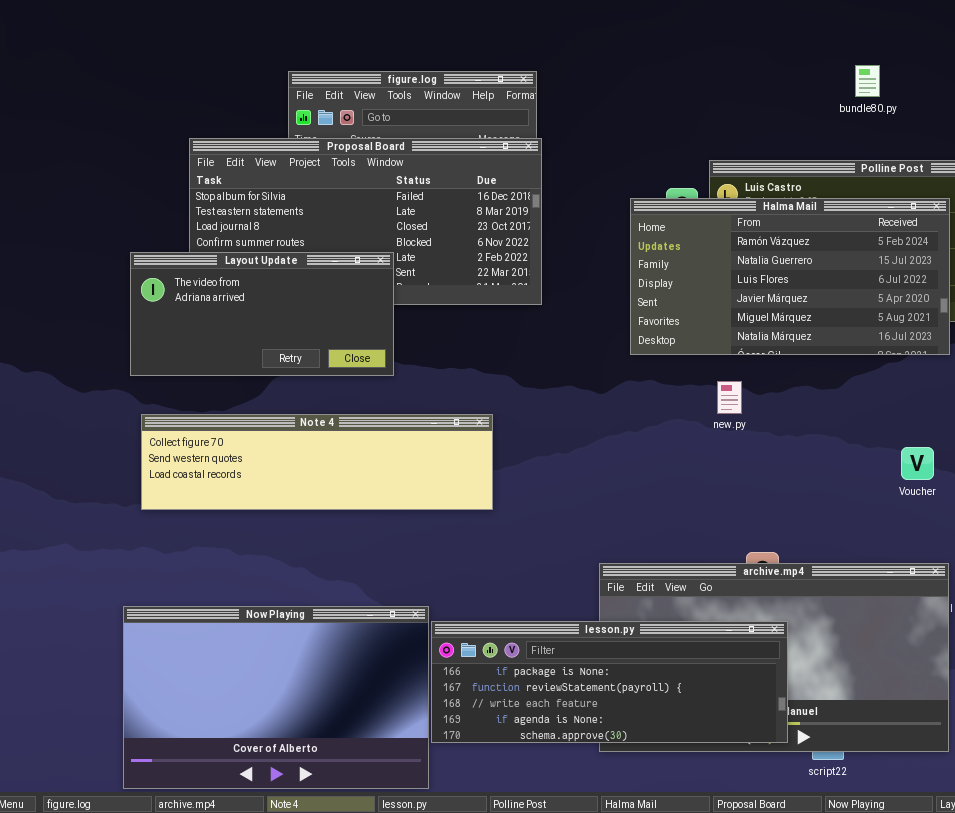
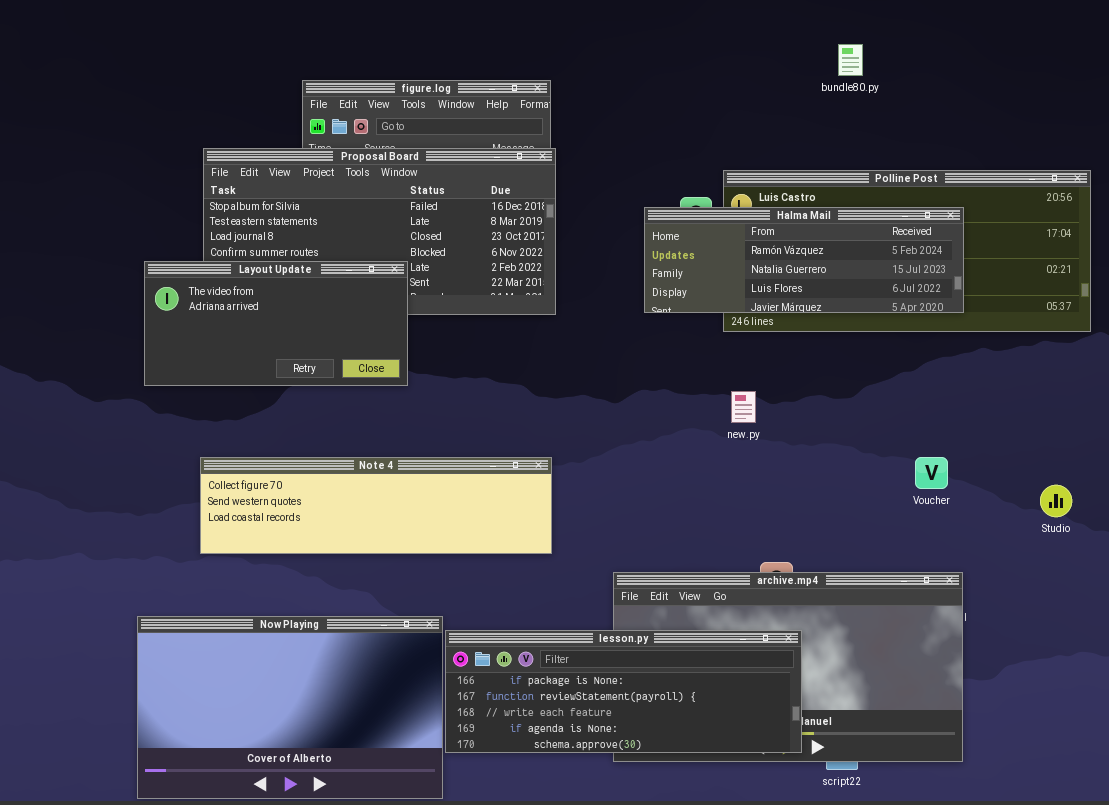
bundle80.py: [855,65,880,97] -> [838,44,863,76], moved
Halma Mail: [630,198,950,355] -> [644,207,964,313], resized
Note 4: [141,414,493,510] -> [200,457,552,554], moved

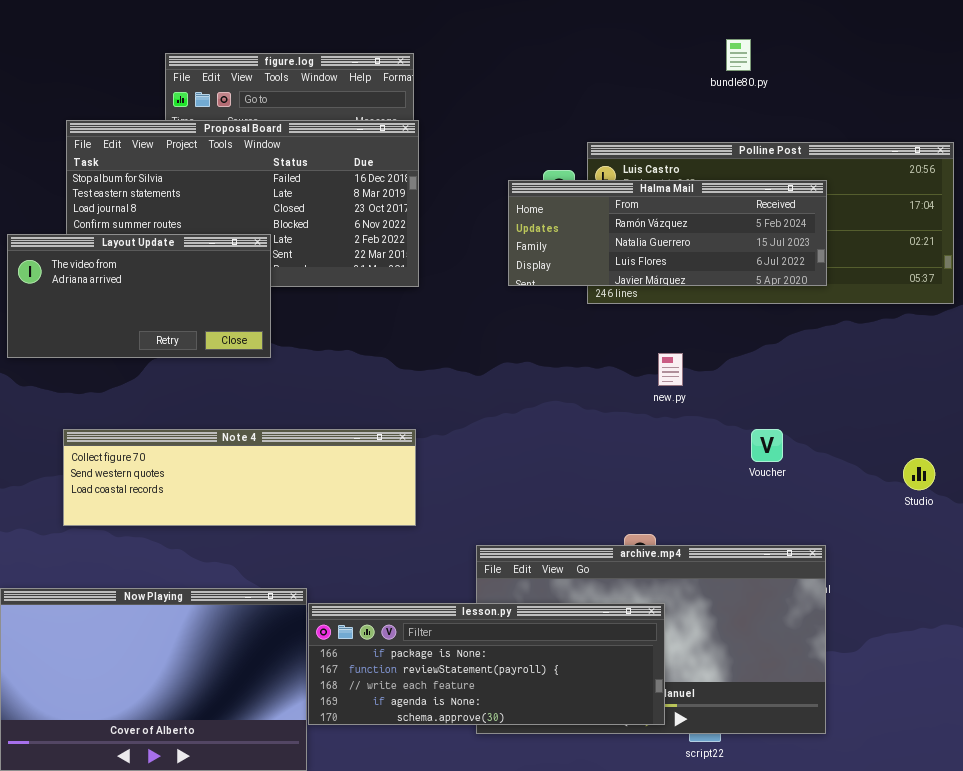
bundle80.py: [838,44,863,76] -> [726,39,751,71], moved
new.py: [731,391,756,423] -> [658,353,683,386], moved
Voucher: [915,457,948,489] -> [751,429,783,462], moved

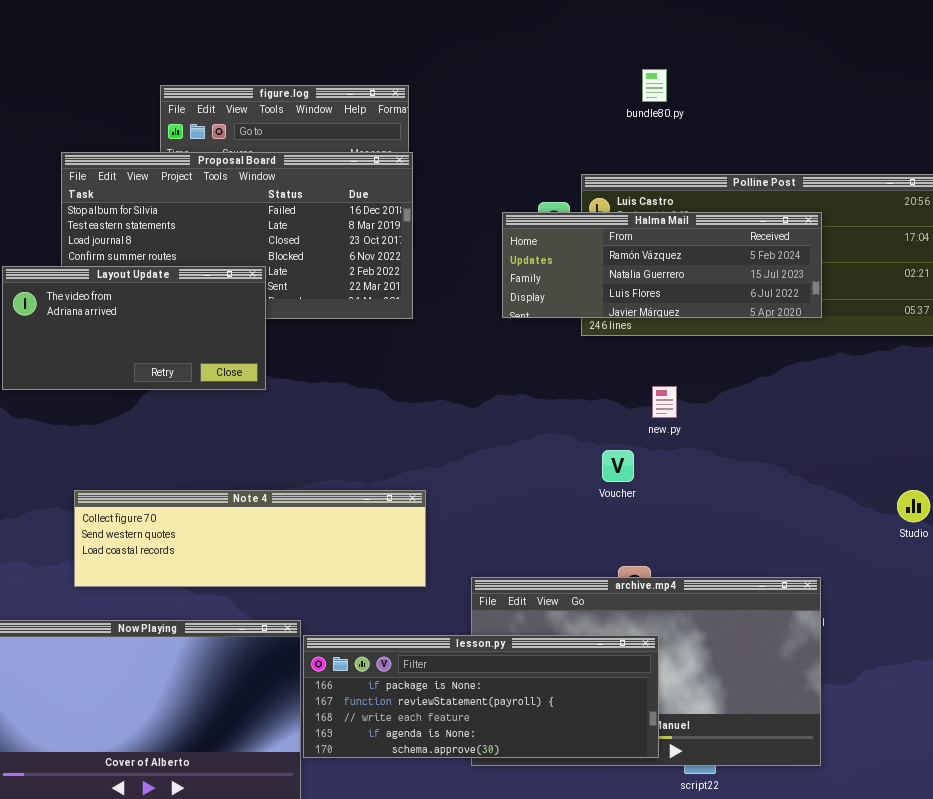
bundle80.py: [726,39,751,71] -> [642,69,667,102], moved
Note 4: [63,429,416,526] -> [74,490,426,587], moved
Voucher: [751,429,783,462] -> [602,450,634,482], moved

